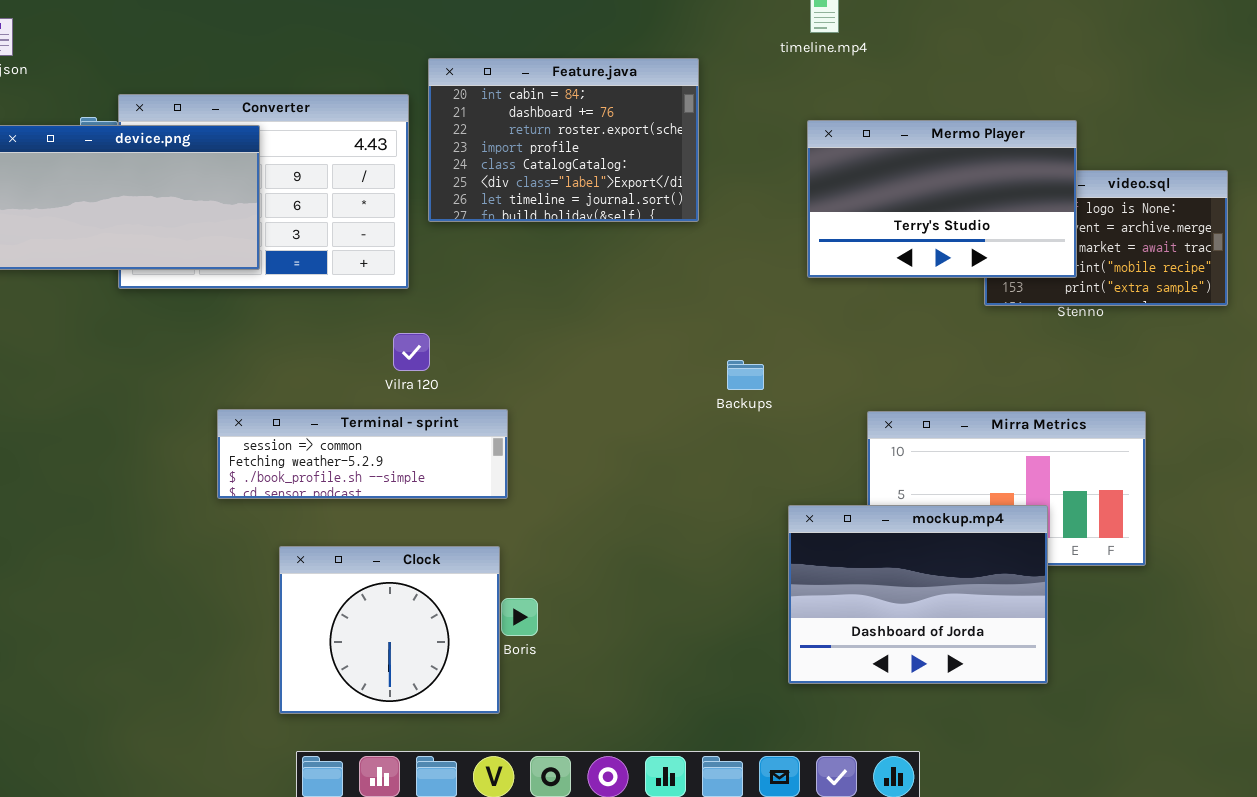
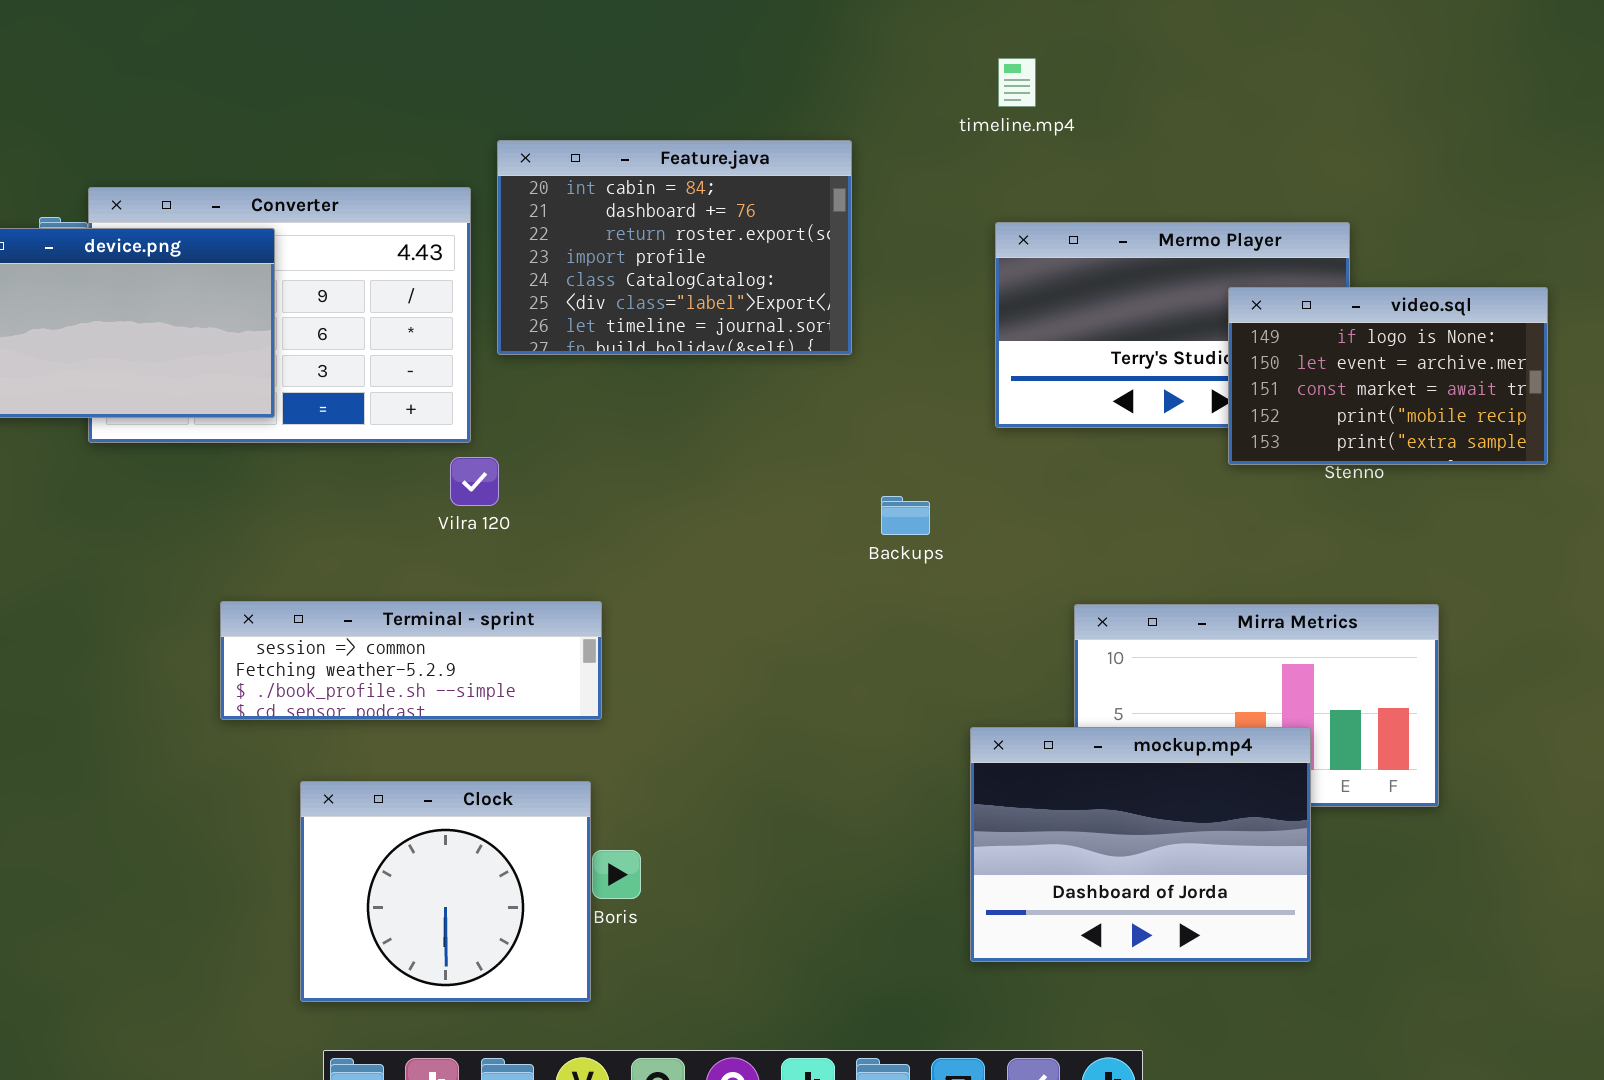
video.sql: [984,170,1228,306] -> [1228,287,1548,465], raised
Vilra 120: [393,333,430,371] -> [450,457,499,506], moved
Backups: [727,360,764,390] -> [881,496,930,535], moved

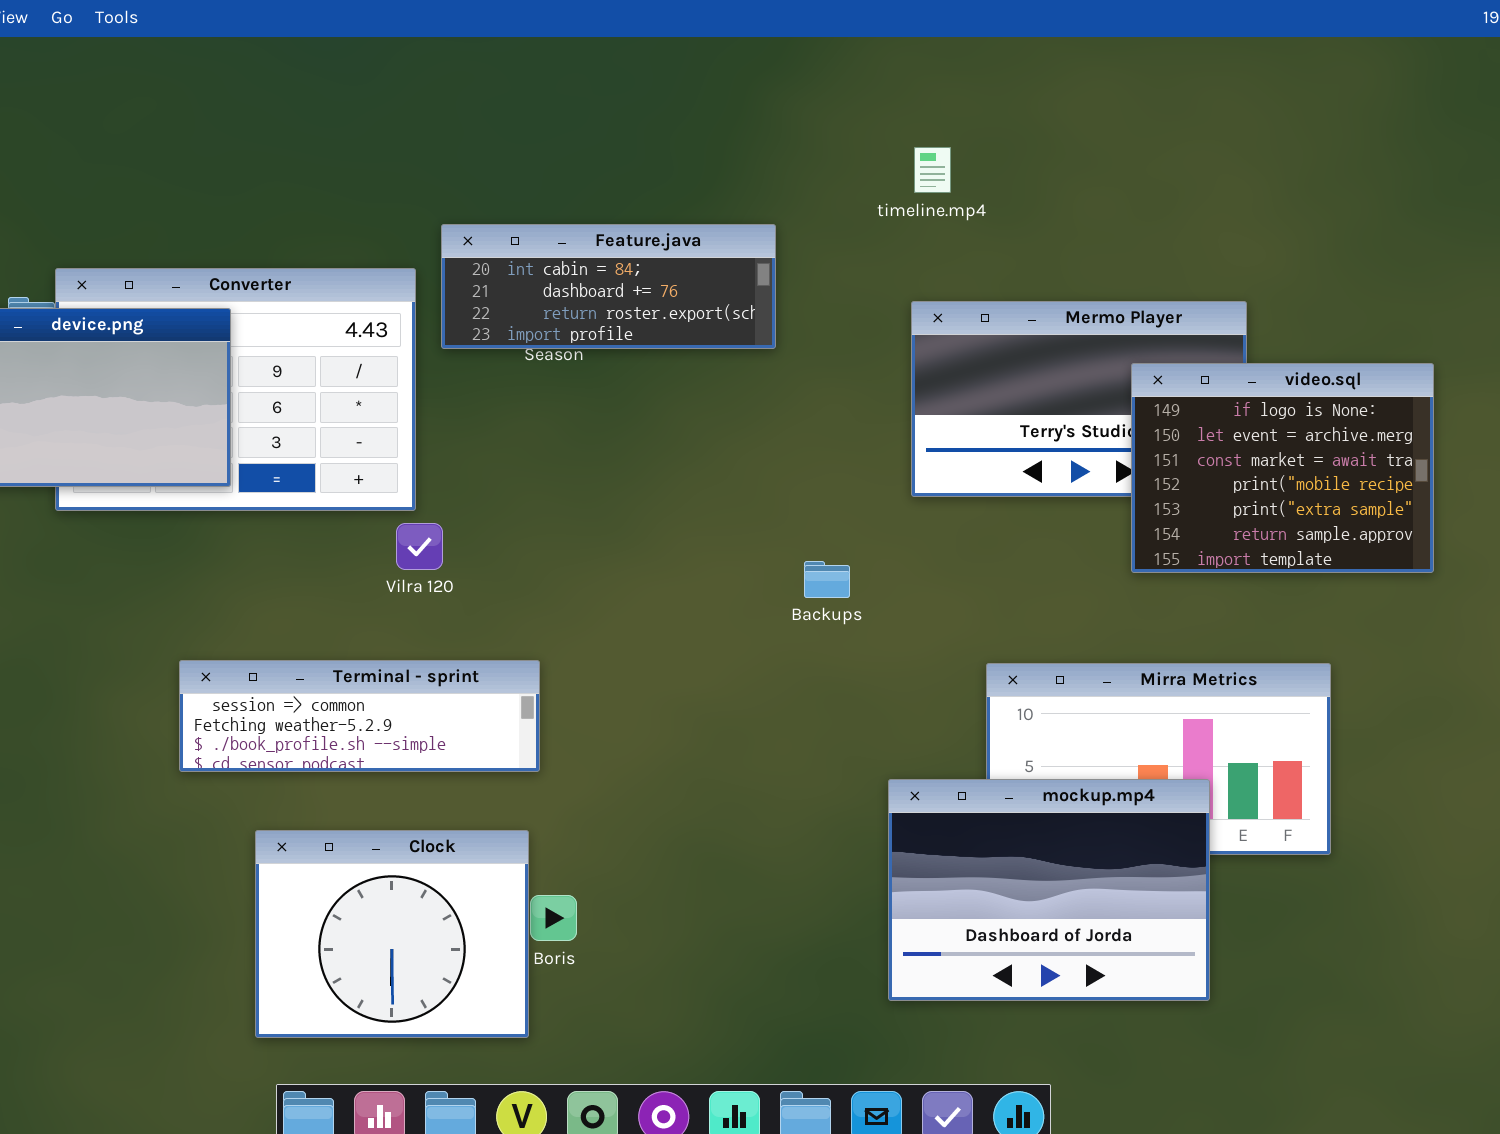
Feature.java: [497,140,852,355] -> [441,224,776,349], resized
video.sql: [1228,287,1548,465] -> [1131,363,1434,573], resized

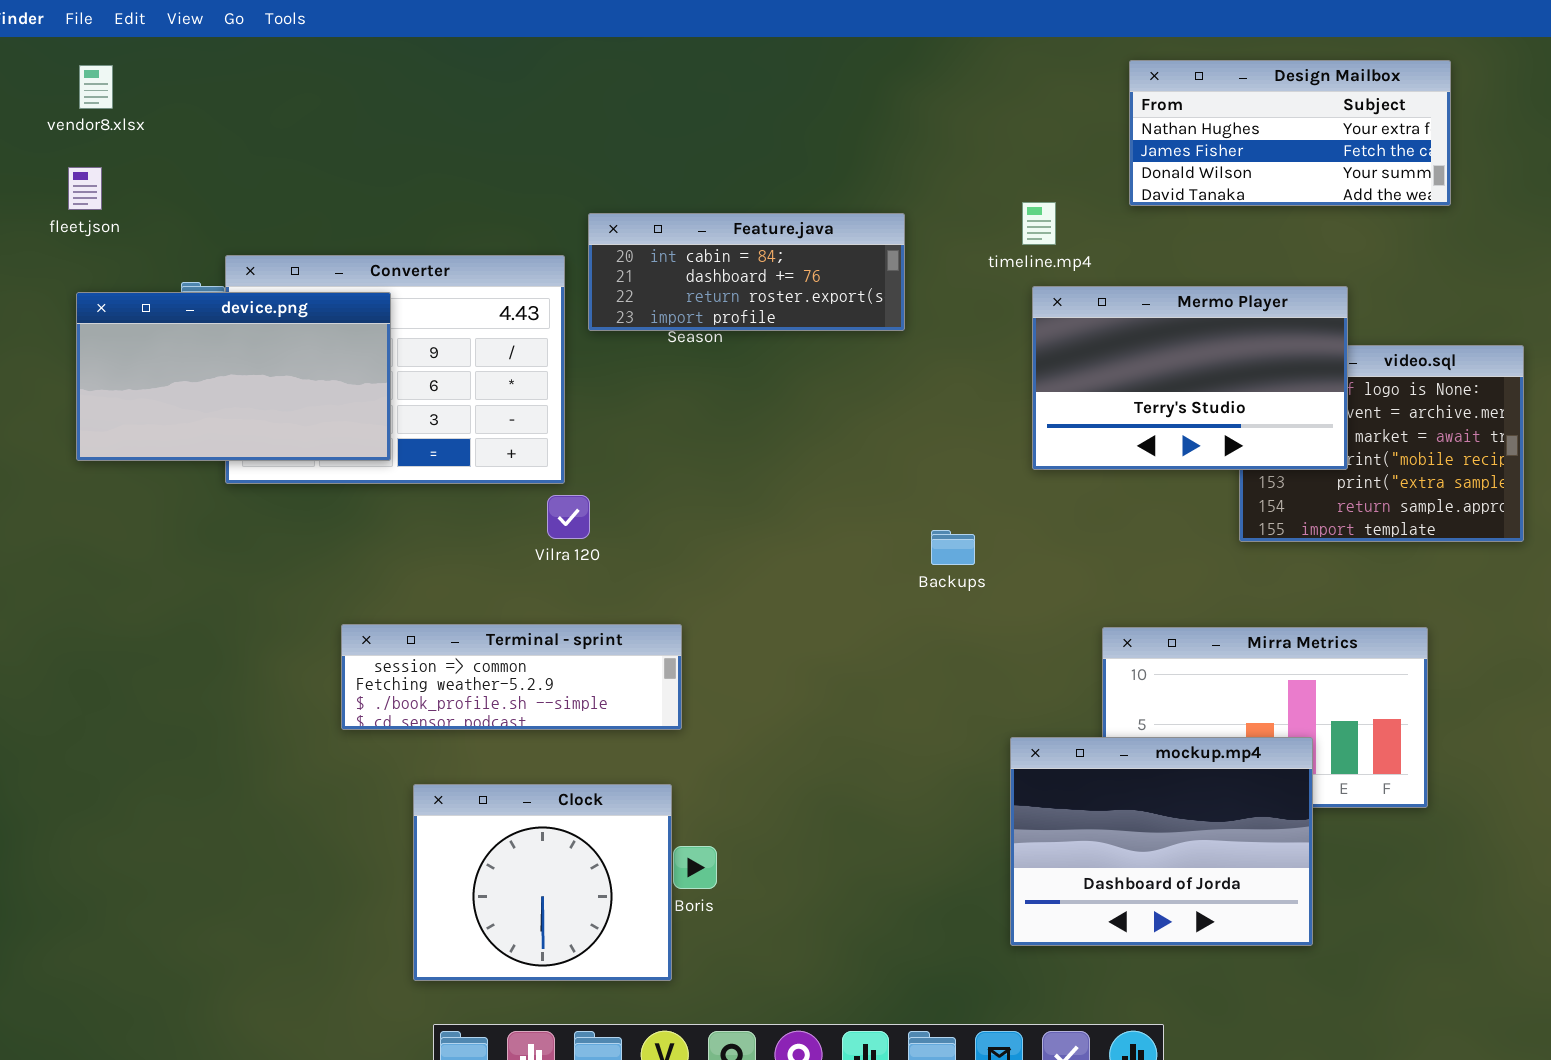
Design Mailbox: none -> [1129,60,1451,206], opened
timeline.mp4: [914,147,951,193] -> [1022,202,1056,245], moved
Mermo Player: [911,301,1247,497] -> [1032,286,1348,470], raised

